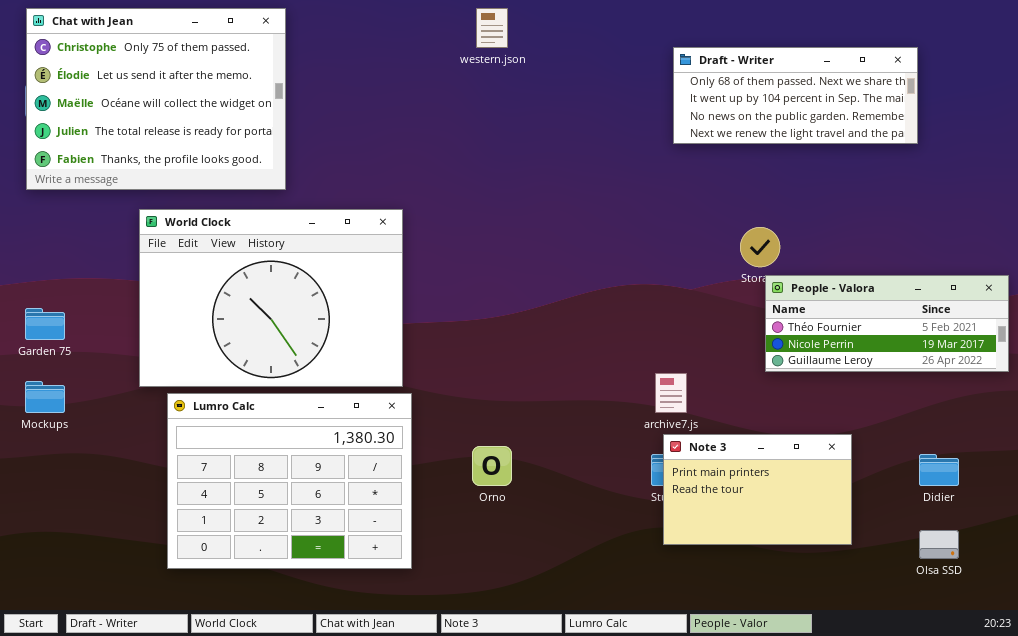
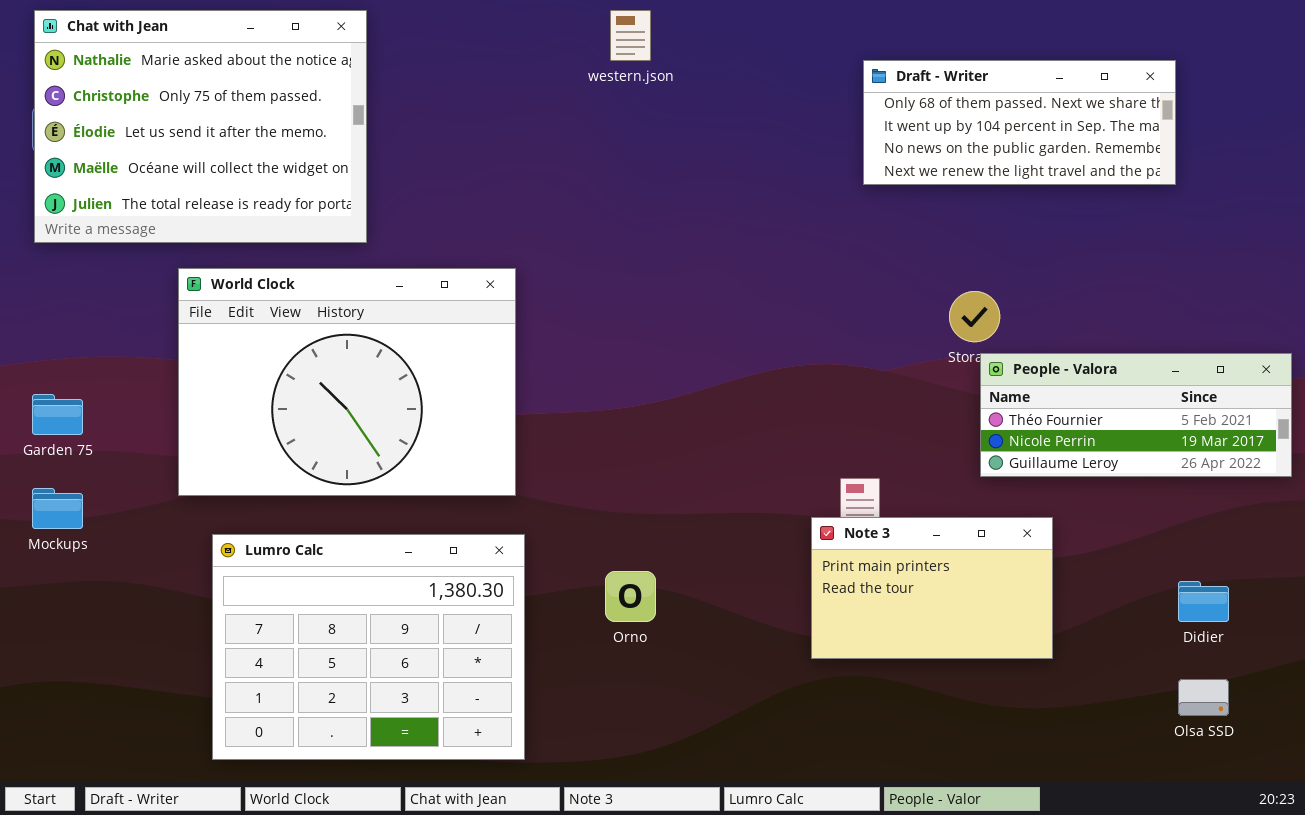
Chat with Jean: [26,8,286,190] -> [34,10,367,243], scrolled up 1 row
Lumro Calc: [167,393,412,569] -> [212,534,525,760], moved
Note 3: [663,434,852,545] -> [811,517,1053,659], moved

